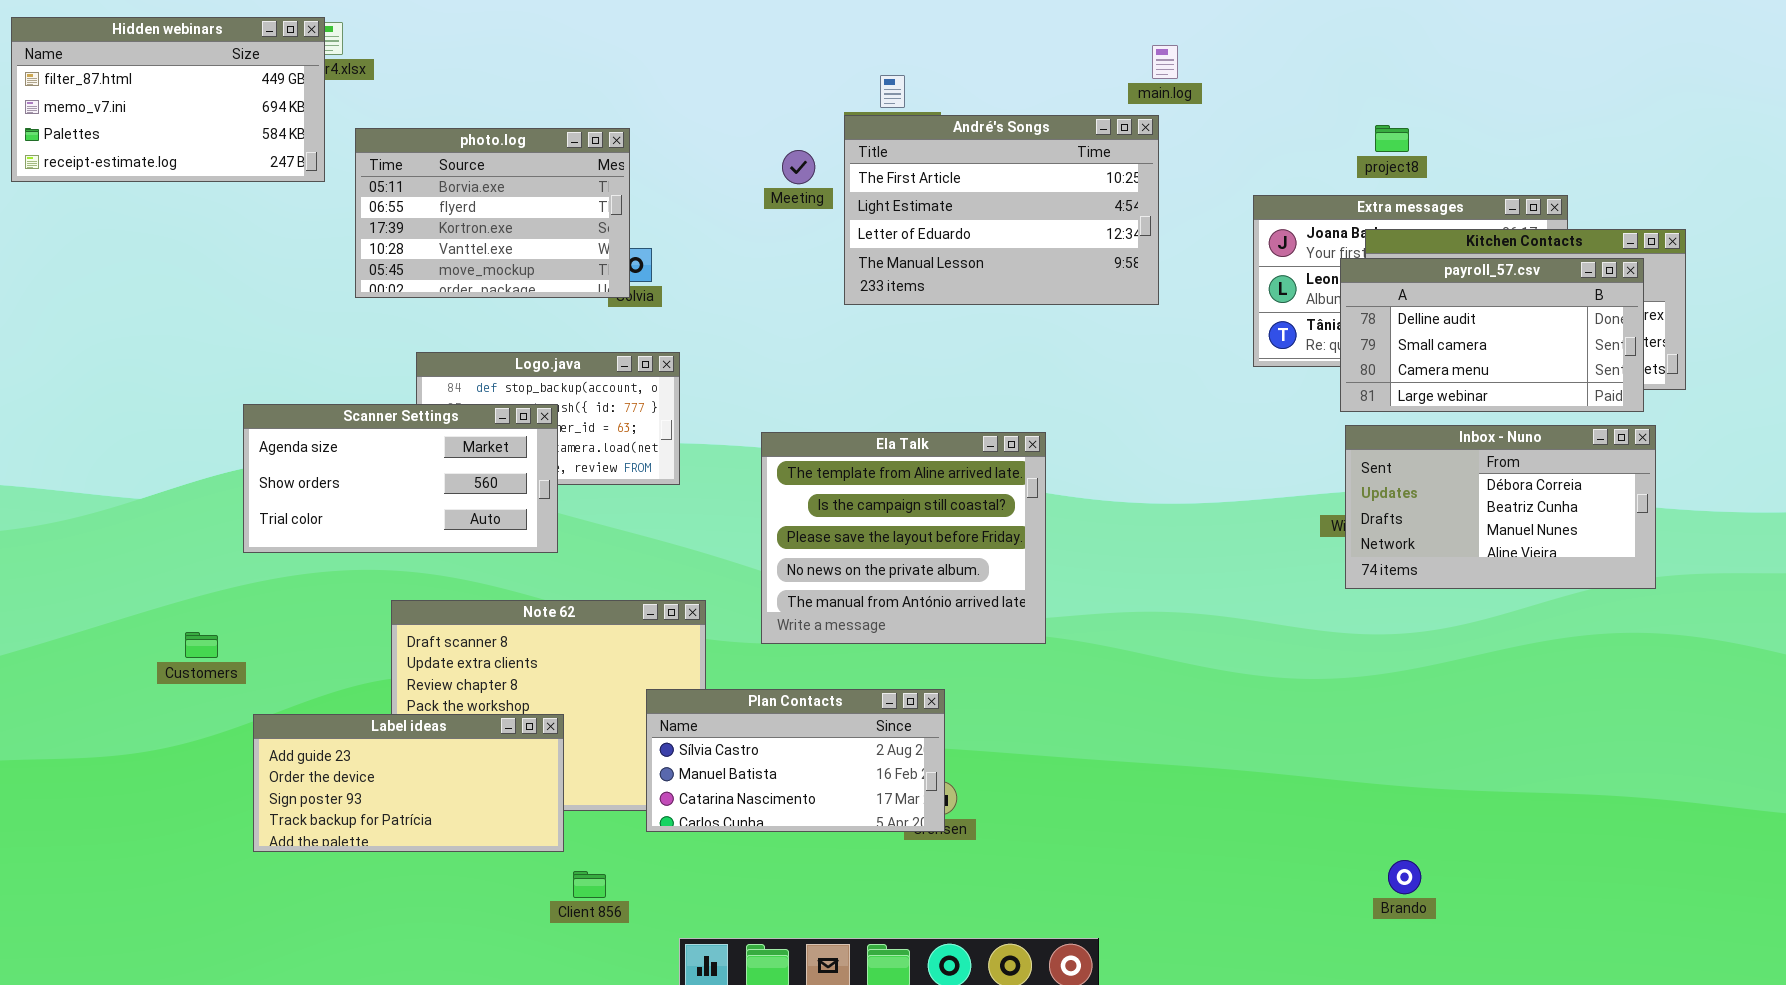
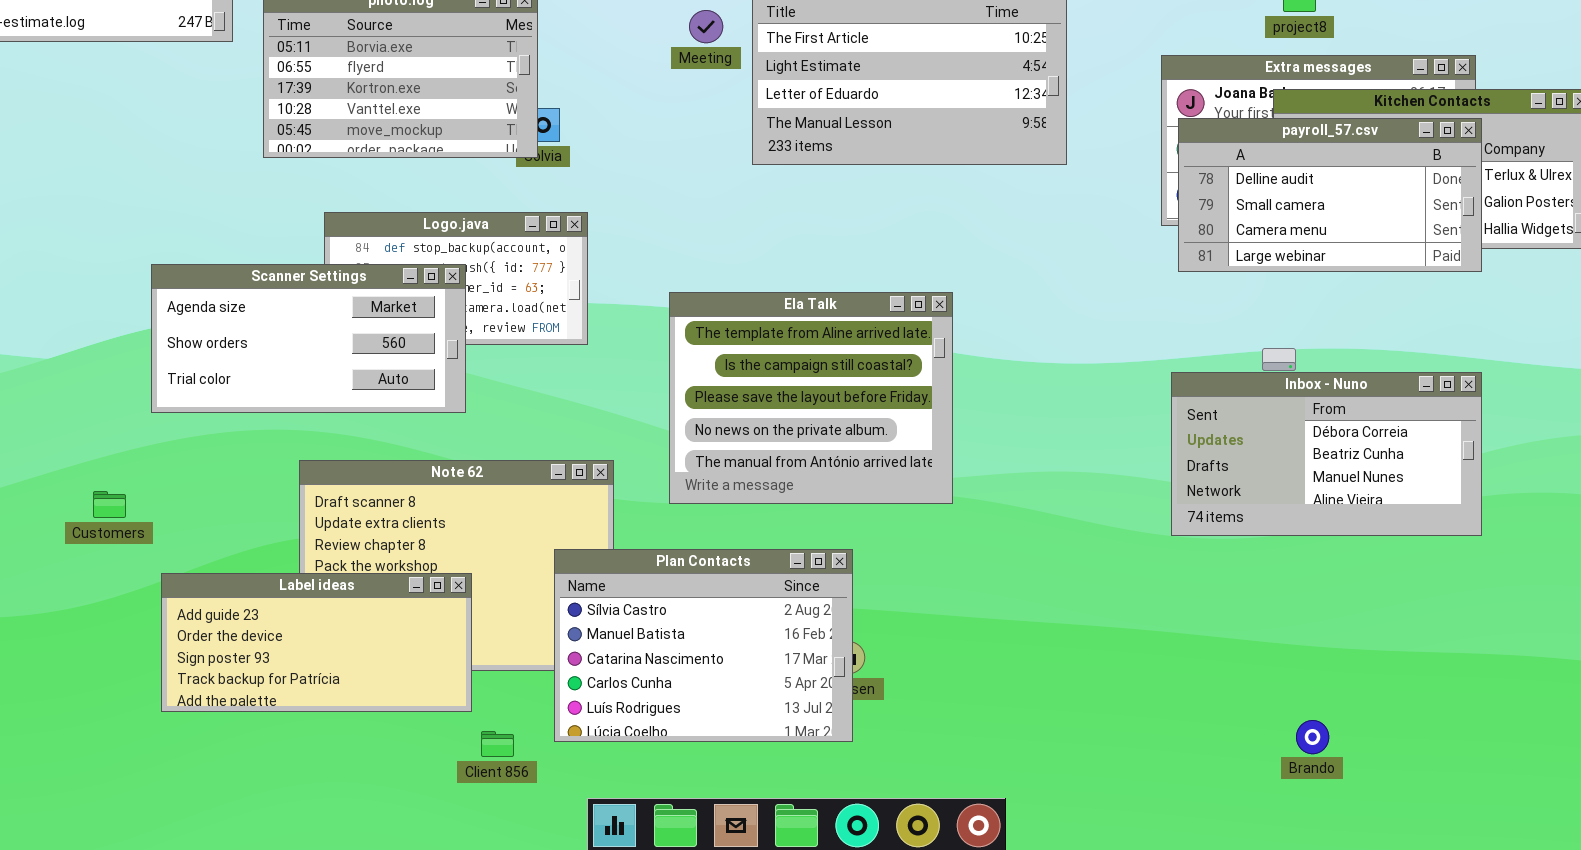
payroll_57.csv: [1340,258,1644,412] -> [1178,118,1482,272], moved
Inbox - Nuno: [1345,425,1656,589] -> [1171,372,1482,536], moved
Plan Contacts: [646,689,945,832] -> [554,549,853,742], resized

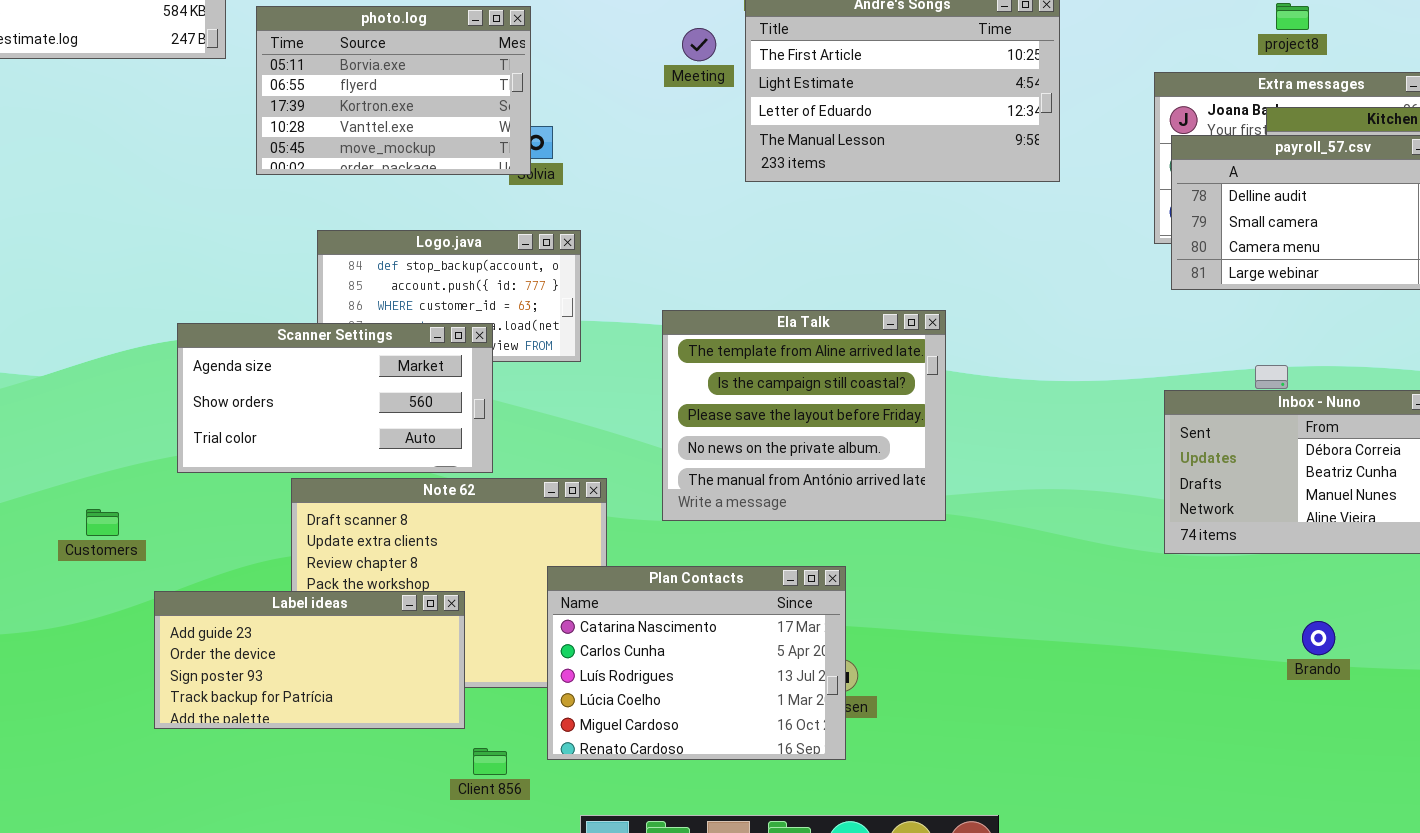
Scanner Settings: [151,264,466,413] -> [177,323,493,473], moved
Plan Contacts: [554,549,853,742] -> [547,566,846,760], scrolled down 2 rows
Brando: [1296,720,1329,754] -> [1302,621,1335,655], moved

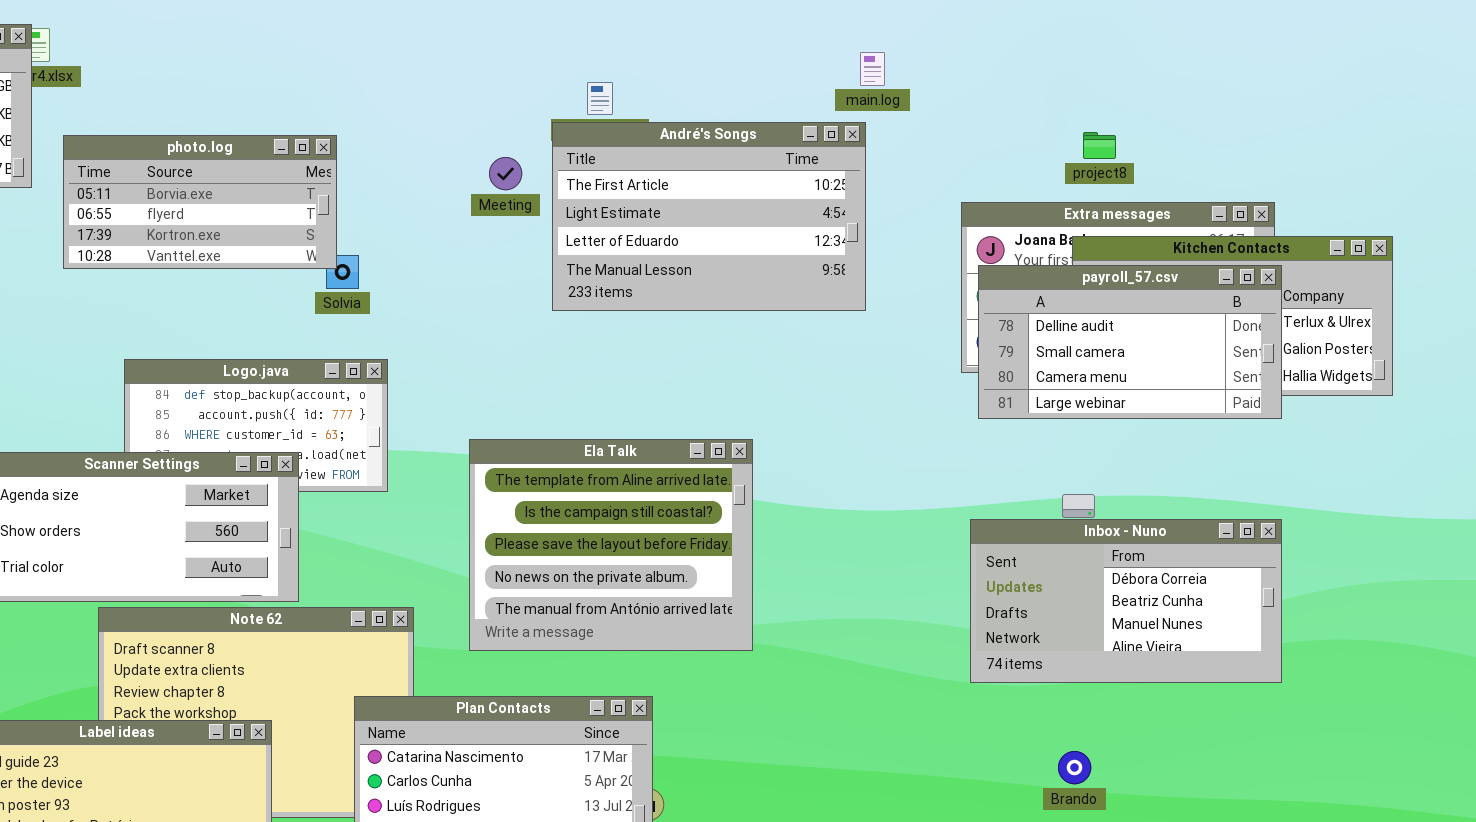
photo.log: [256,6,531,175] -> [63,135,337,269], resized
Brando: [1302,621,1335,655] -> [1058,751,1091,784], moved

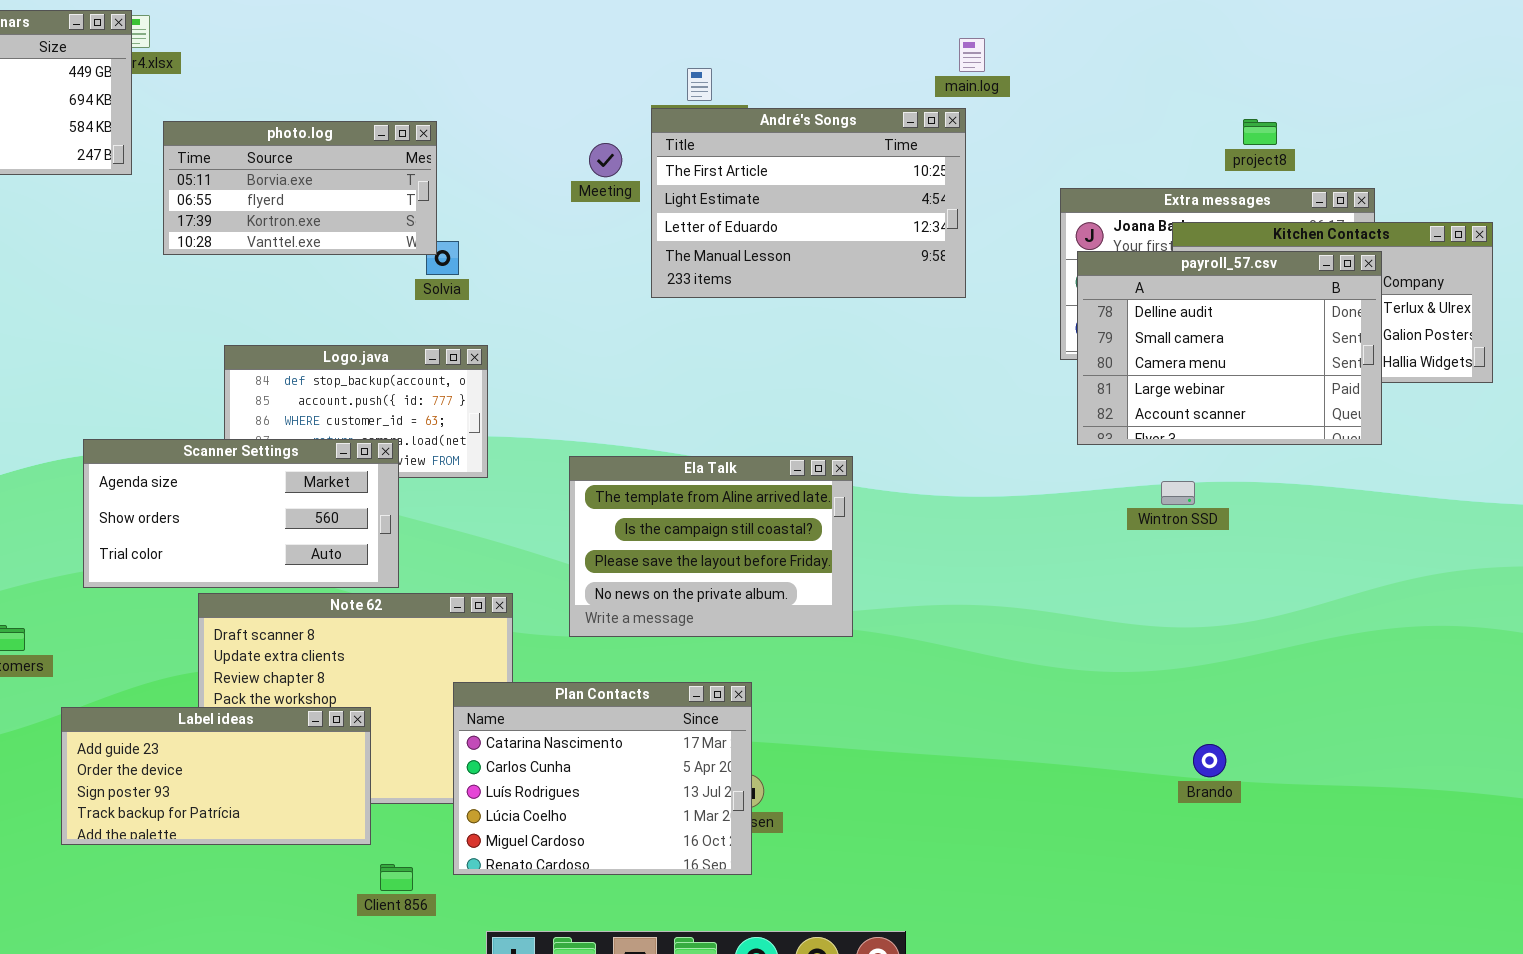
project8: [1083,132,1116,159] -> [1243,119,1277,145], moved
payroll_57.csv: [978,265,1282,419] -> [1077,251,1382,445], resized
Ela Talk: [469,439,753,651] -> [569,456,853,637], resized
Inbox - Nuno: [970,519,1282,683] -> none, closed
Brando: [1058,751,1091,784] -> [1193,744,1226,777], moved

